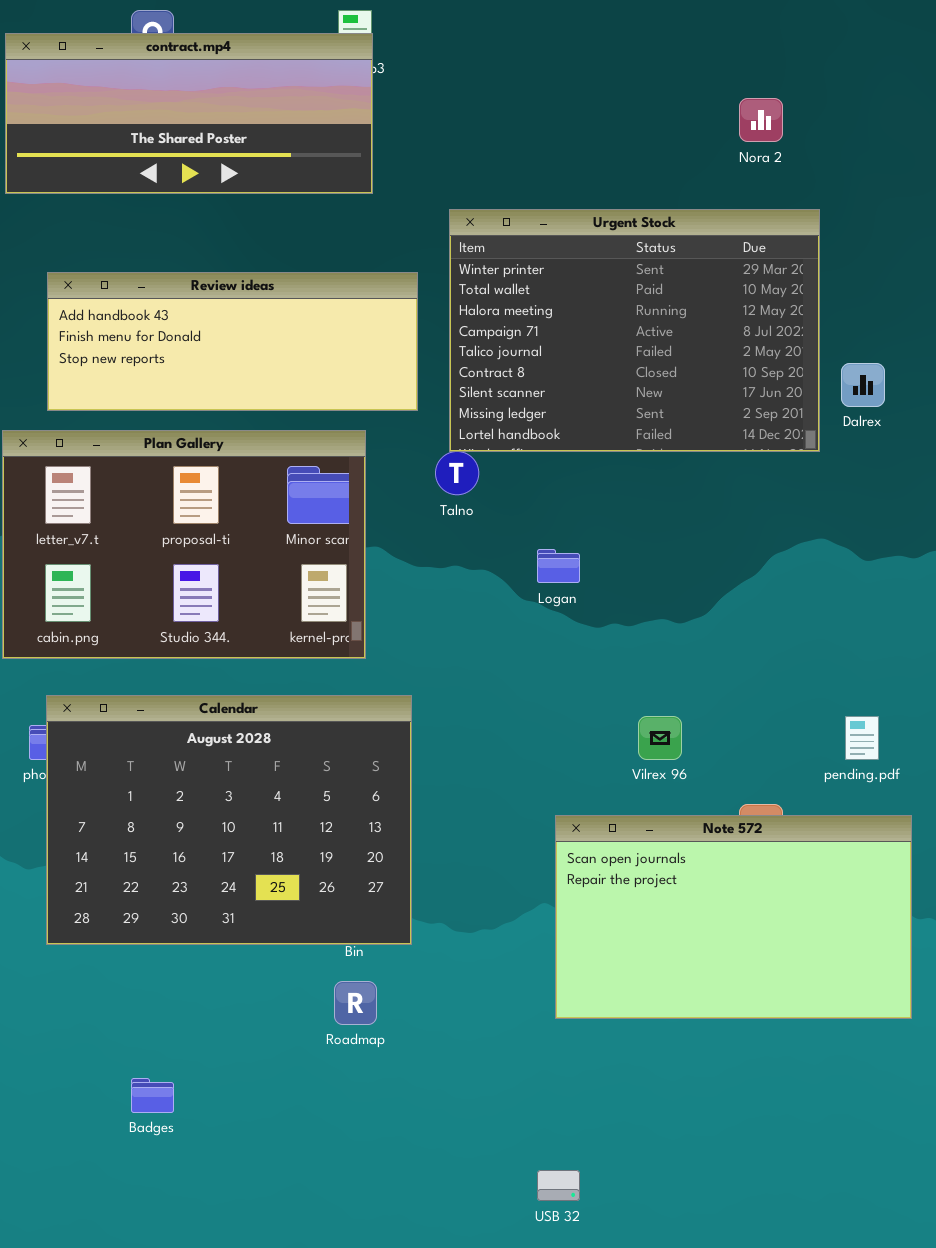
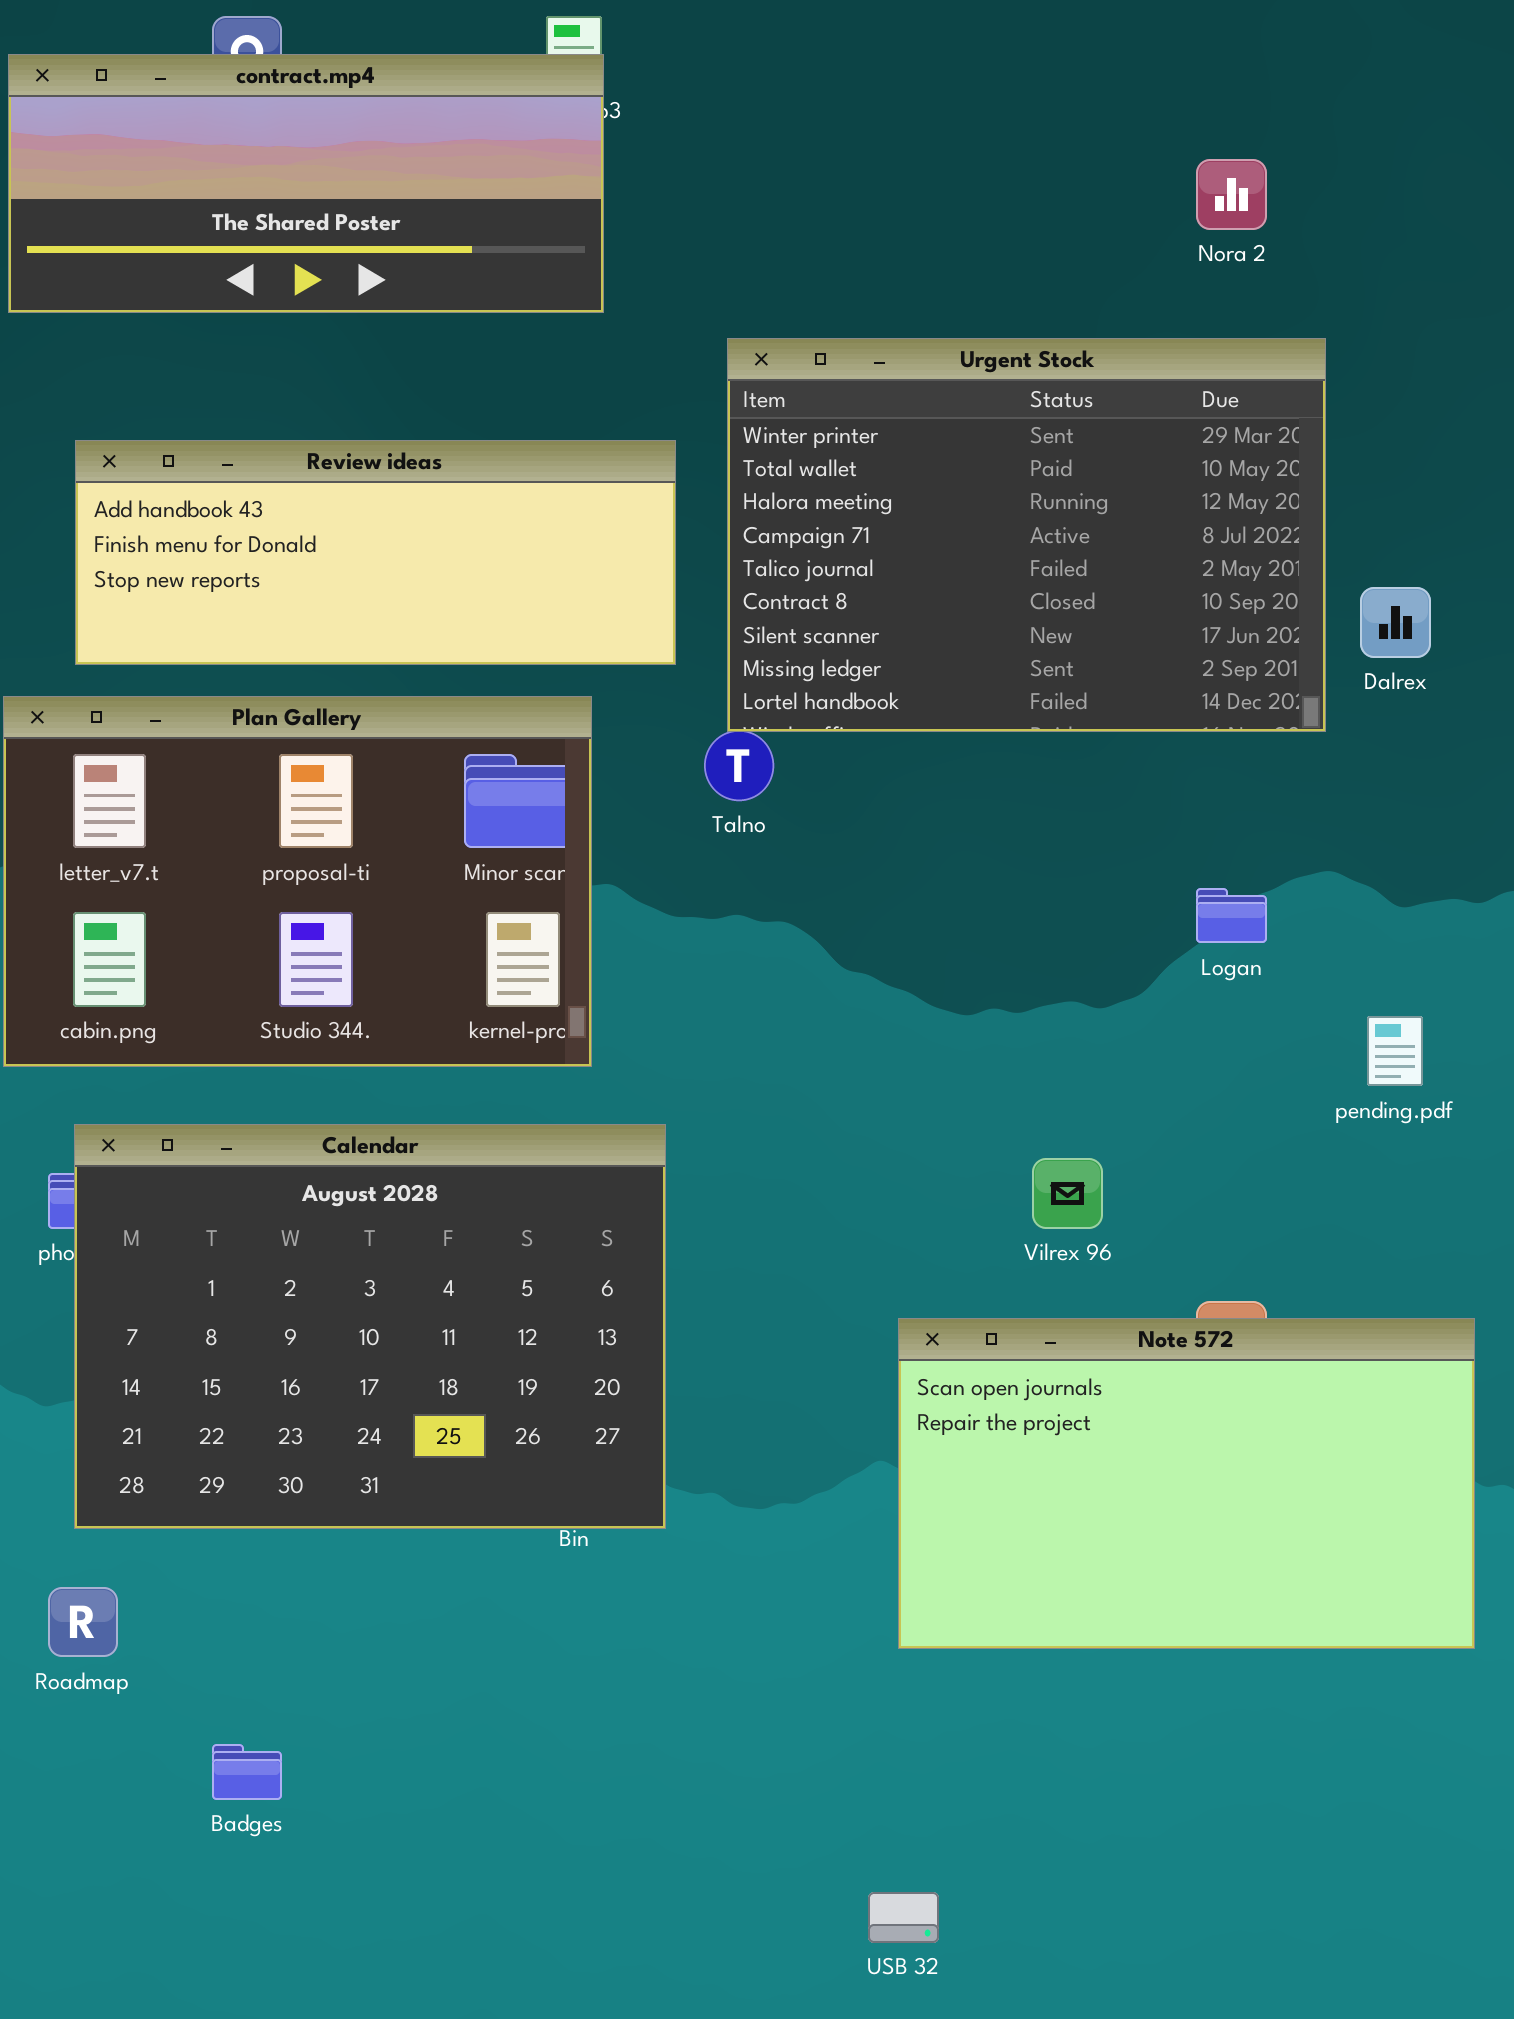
Logan: [537,549,580,583] -> [1196,888,1267,943], moved
pending.pdf: [845,716,879,760] -> [1367,1016,1423,1086], moved
Roadmap: [334,981,377,1025] -> [48,1587,118,1657], moved

